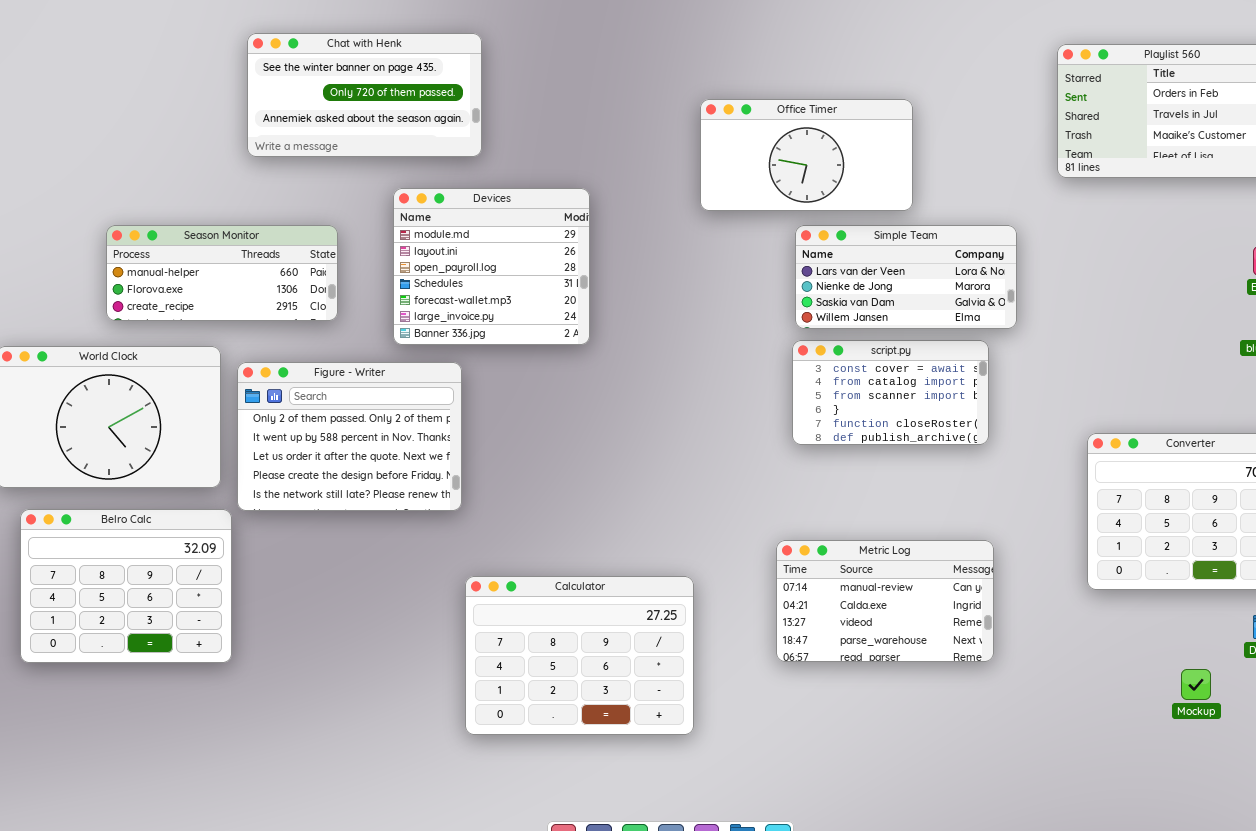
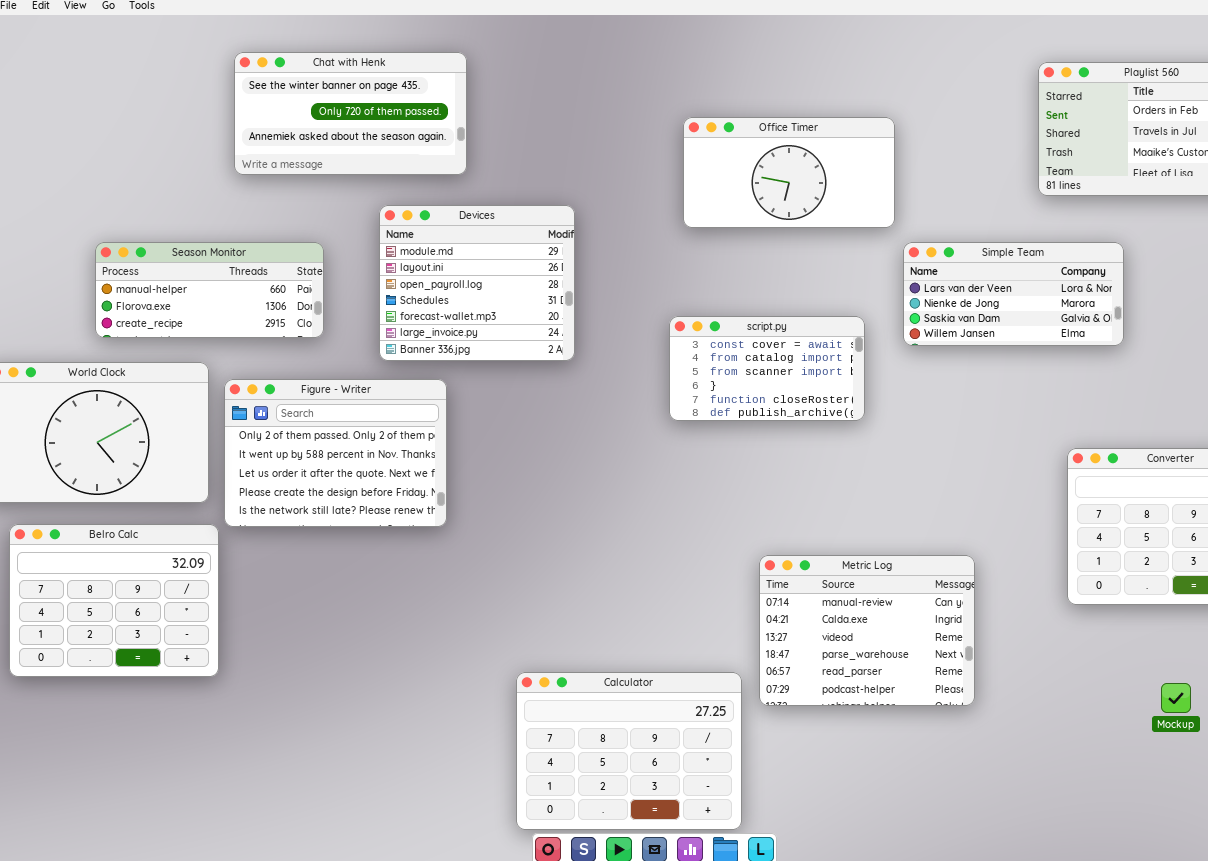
Simple Team: [795,225,1017,329] -> [903,242,1124,346], moved
script.py: [792,340,989,445] -> [669,316,865,421], moved
Metric Log: [776,540,994,662] -> [759,555,975,706], resized
Calculator: [465,576,694,735] -> [516,672,742,830], moved

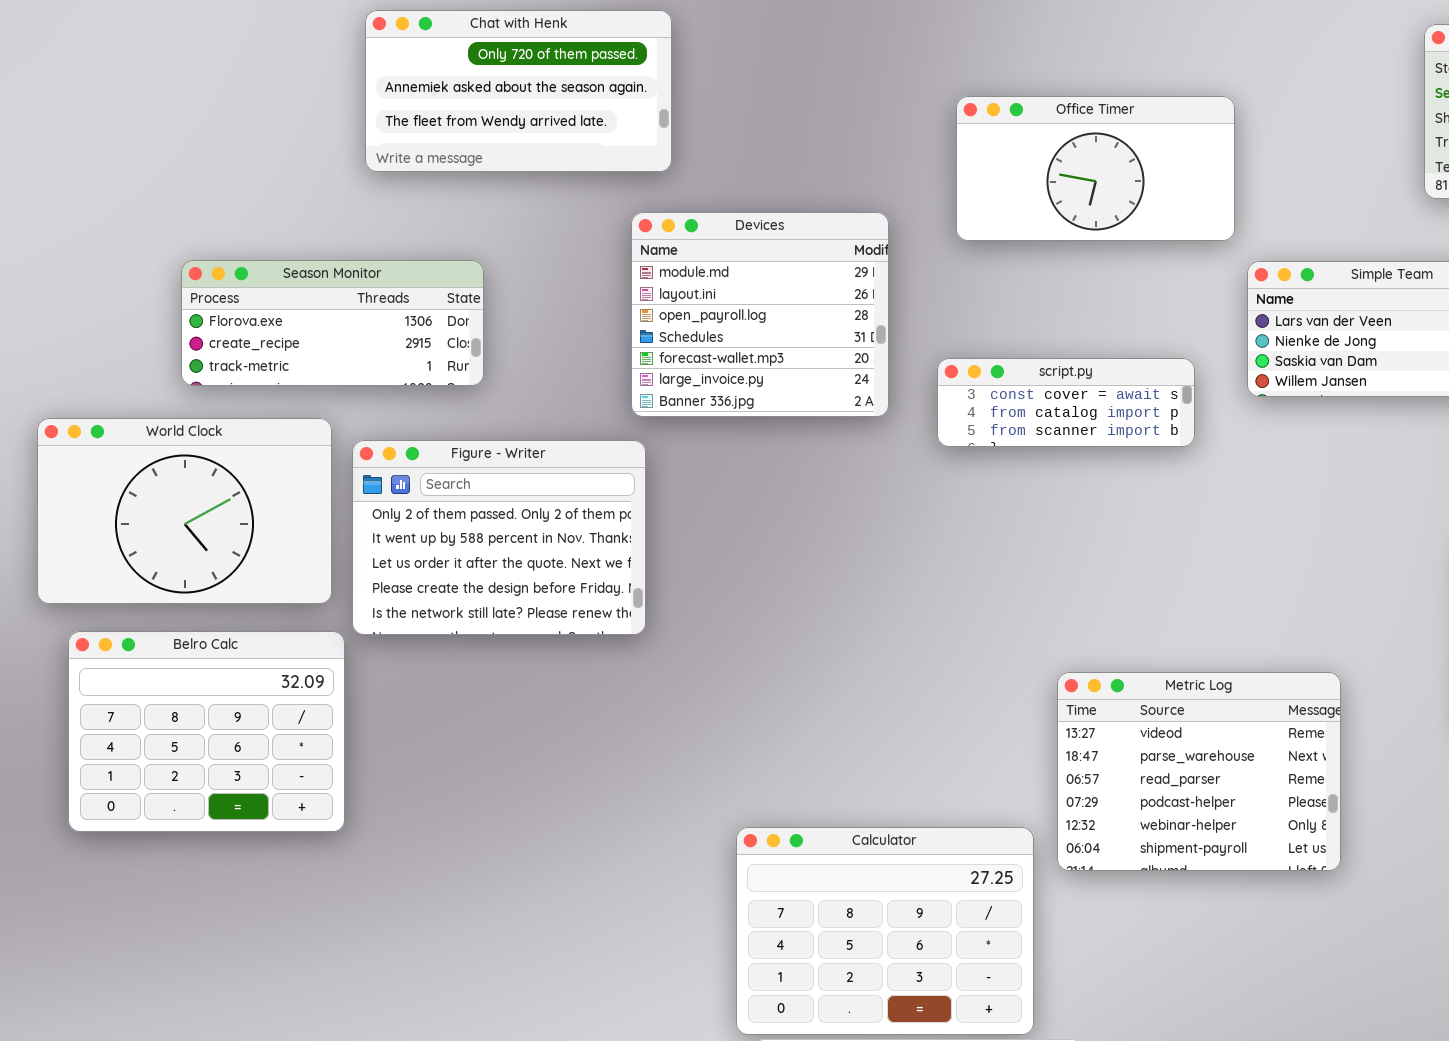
Chat with Henk: [234,52,467,175] -> [365,10,672,172], scrolled down 1 row
Devices: [379,205,575,361] -> [631,212,889,417], moved
Season Monitor: [95,242,324,338] -> [181,260,484,386], scrolled down 1 row
script.py: [669,316,865,421] -> [937,358,1195,447], resized
Metric Log: [759,555,975,706] -> [1057,672,1341,871], scrolled down 2 rows

